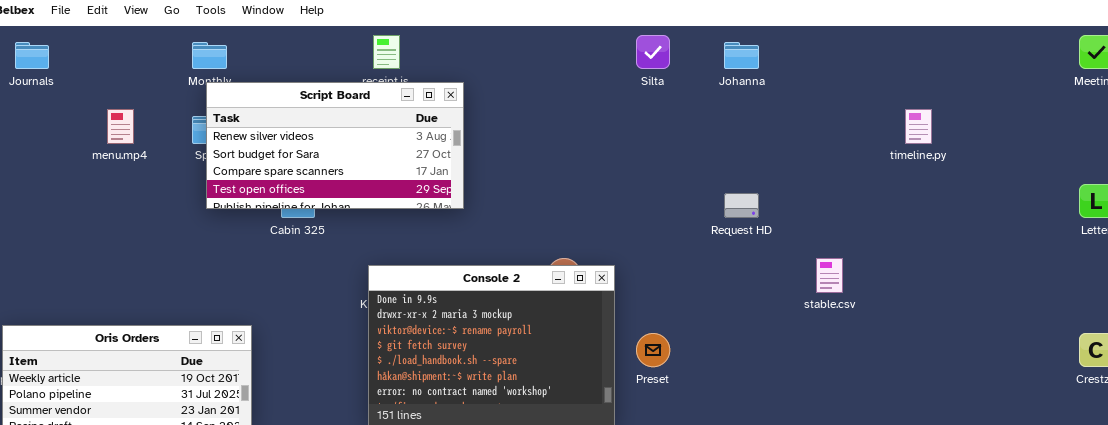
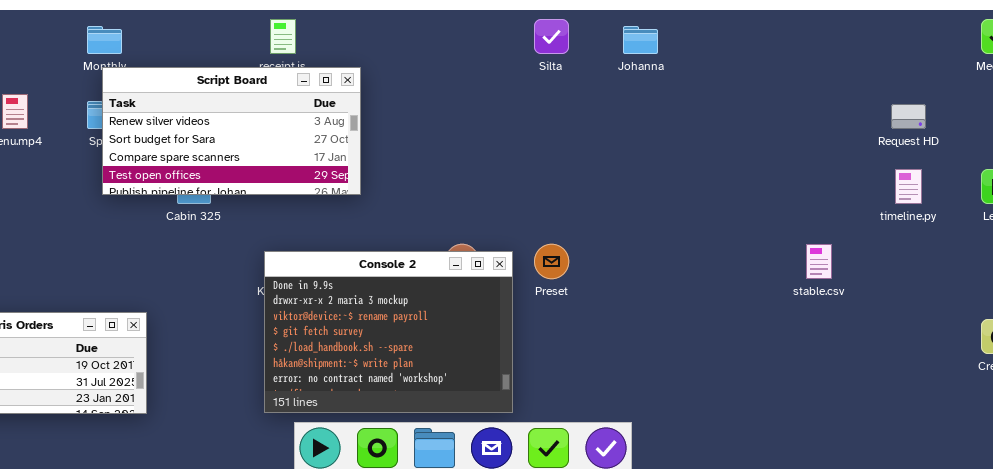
timeline.py: [905,109,932,144] -> [895,169,922,204], moved
Request HD: [724,193,759,218] -> [891,104,926,129], moved
stable.csv: [816,258,843,293] -> [806,244,832,279], moved
Preset: [636,333,670,367] -> [534,244,569,279], moved

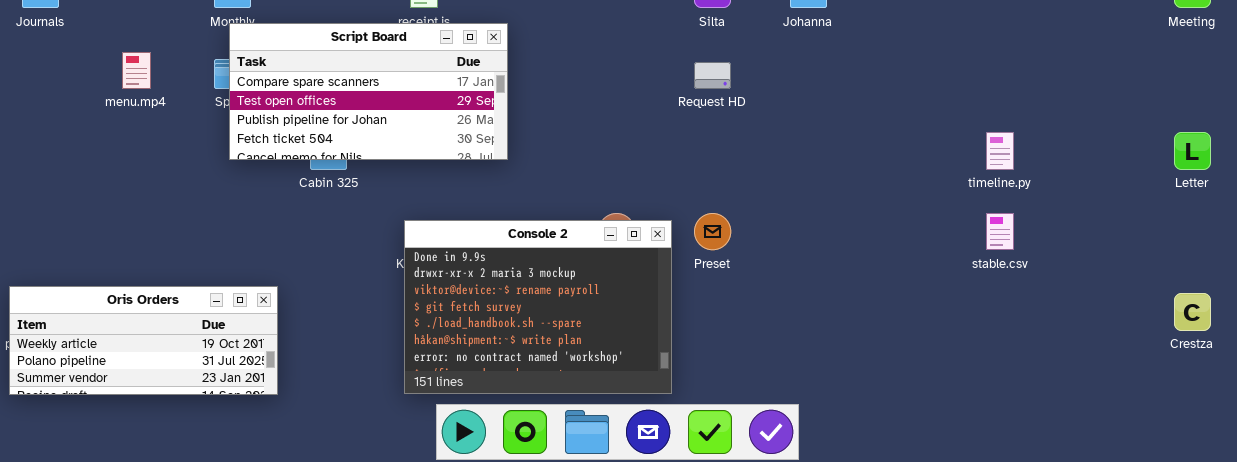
Script Board: [102,67,361,195] -> [229,23,508,160], scrolled down 2 rows
Request HD: [891,104,926,129] -> [694,62,731,89], moved
timeline.py: [895,169,922,204] -> [986,132,1014,170], moved

